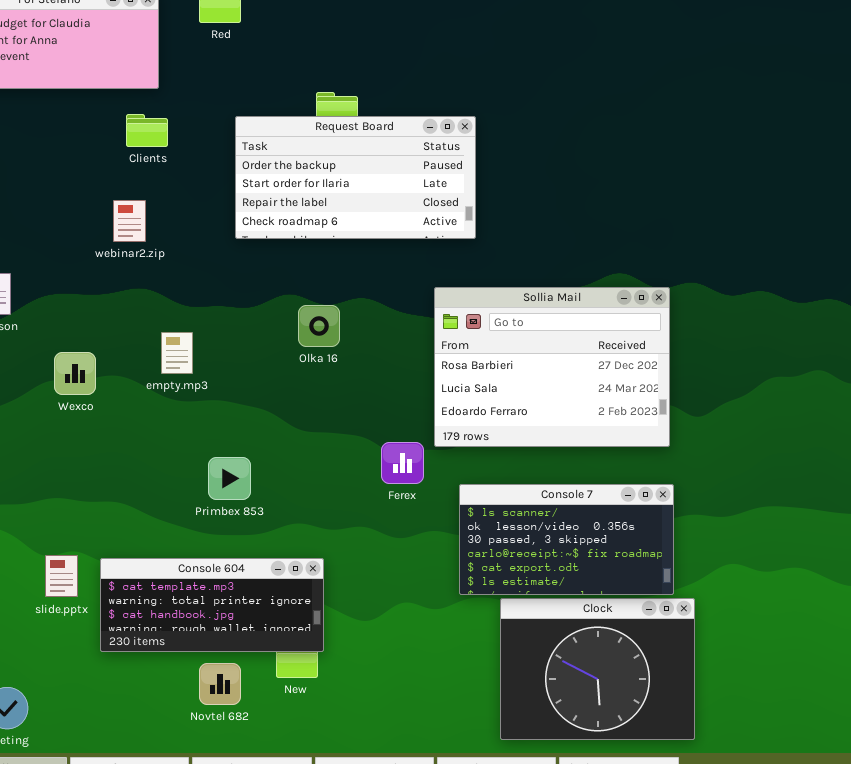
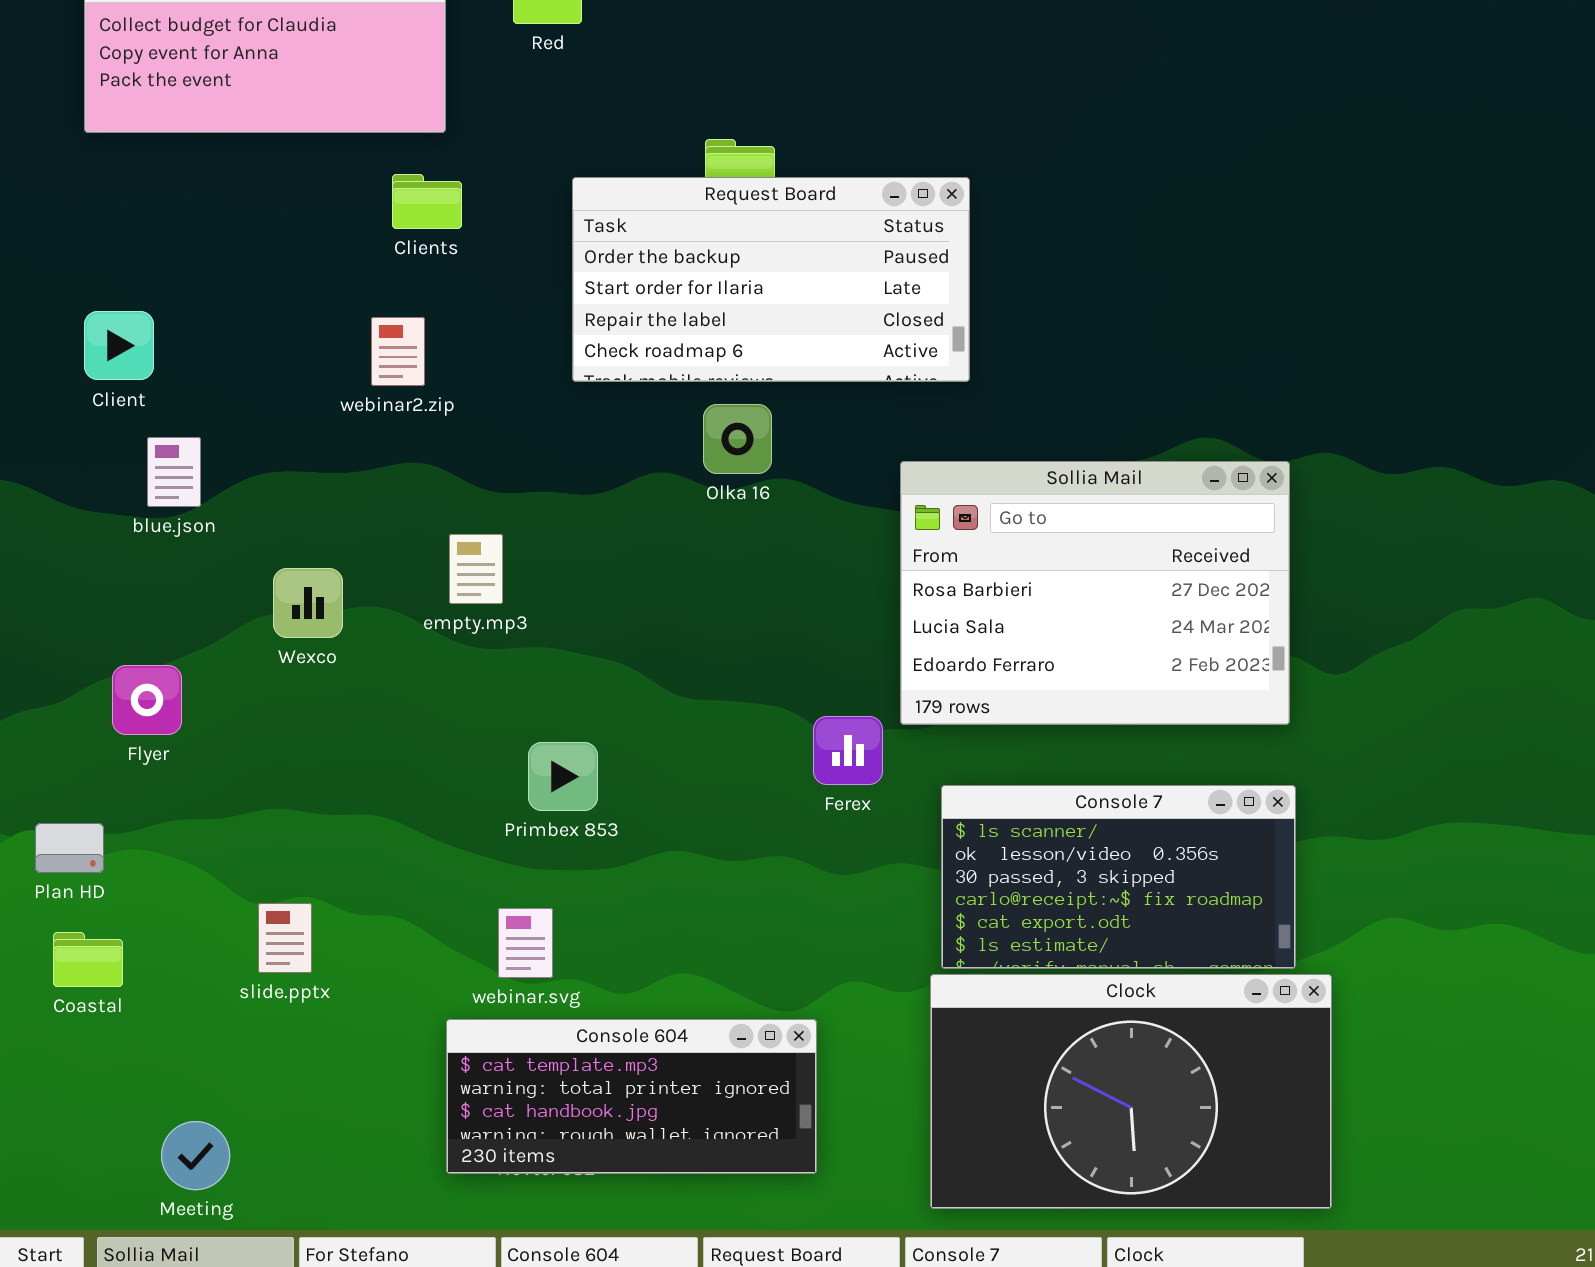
Olka 16: [298,305,340,347] -> [703,404,772,474], moved
Console 604: [100,558,324,652] -> [446,1019,817,1174], moved
Clock: [500,598,695,740] -> [930,974,1332,1209], resized

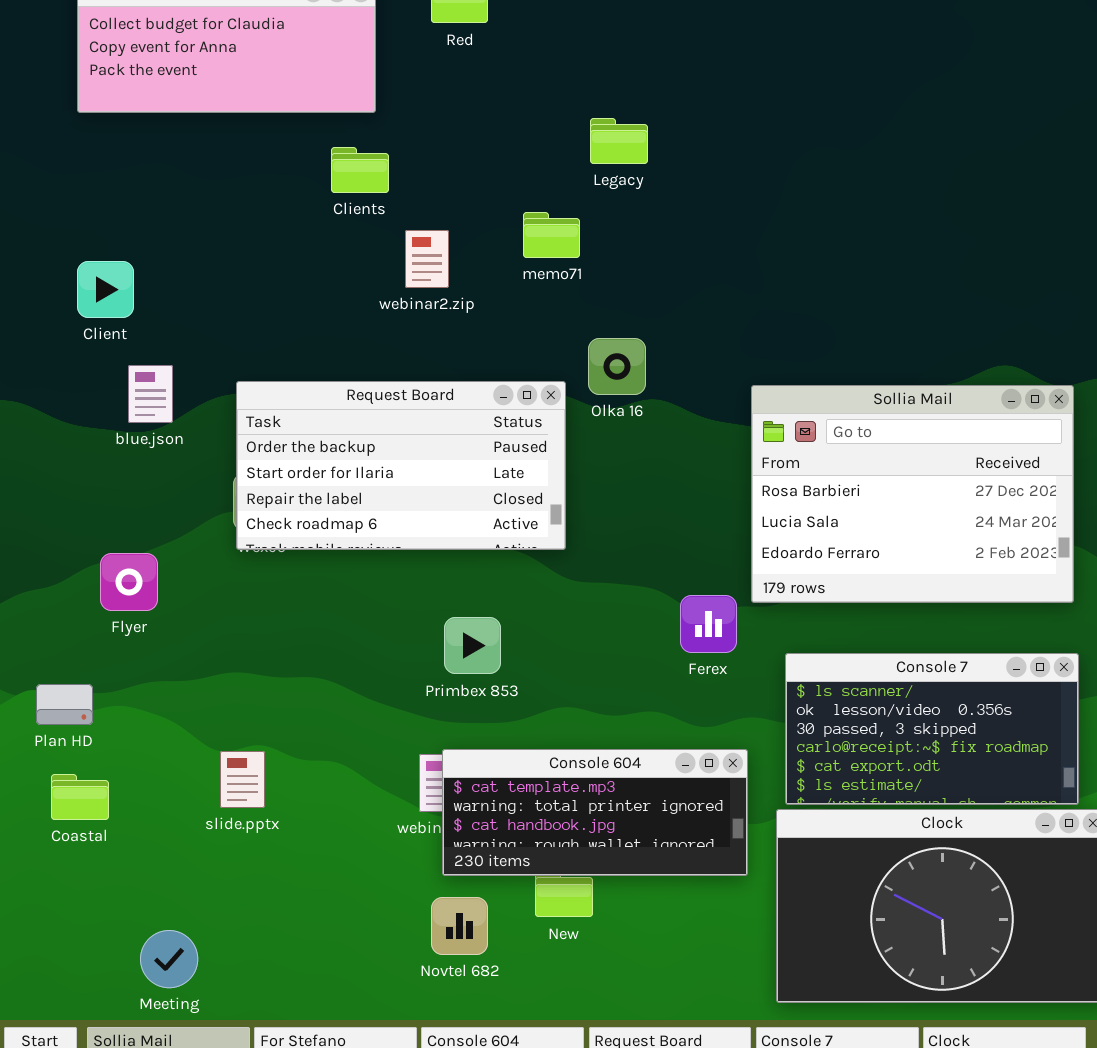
Request Board: [572,177,970,382] -> [236,381,566,550], moved
webinar2.zip: [371,317,425,386] -> [405,230,449,288], moved
Console 604: [446,1019,817,1174] -> [442,749,748,876], moved

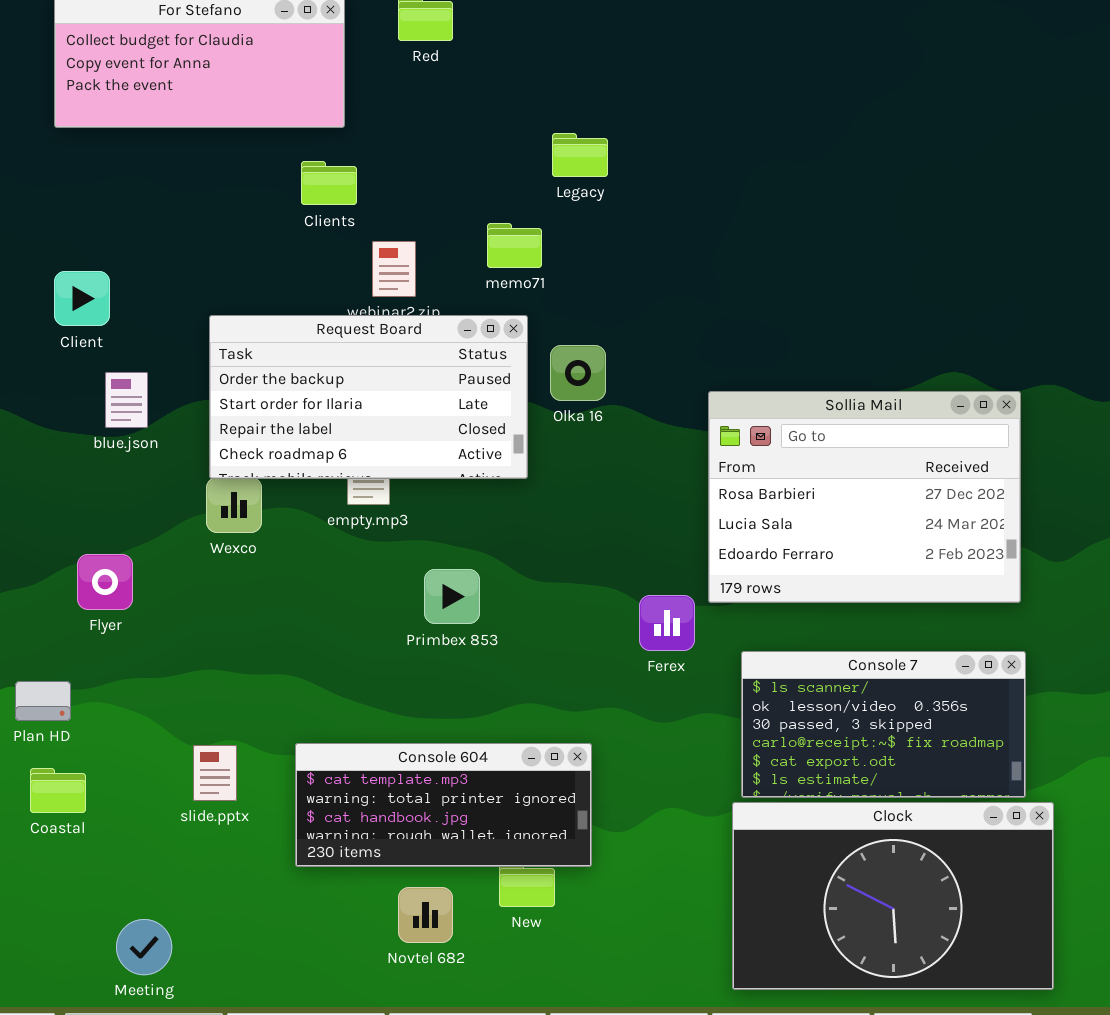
Request Board: [236,381,566,550] -> [209,315,528,479], moved
Primbex 853: [444,617,501,674] -> [424,569,480,624], moved
Console 604: [442,749,748,876] -> [295,743,592,867], moved

